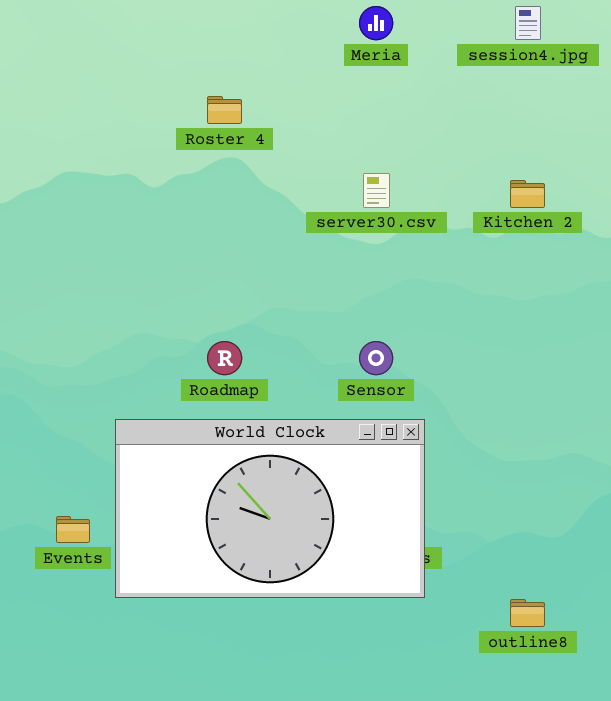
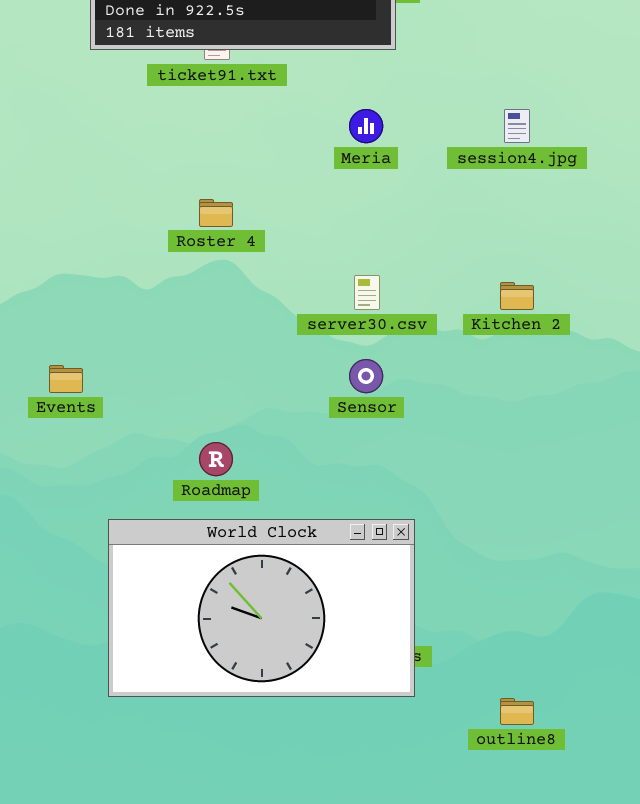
Sensor: [359,341,393,375] -> [349,359,383,393], moved
Events: [56,516,90,543] -> [49,365,83,393], moved

